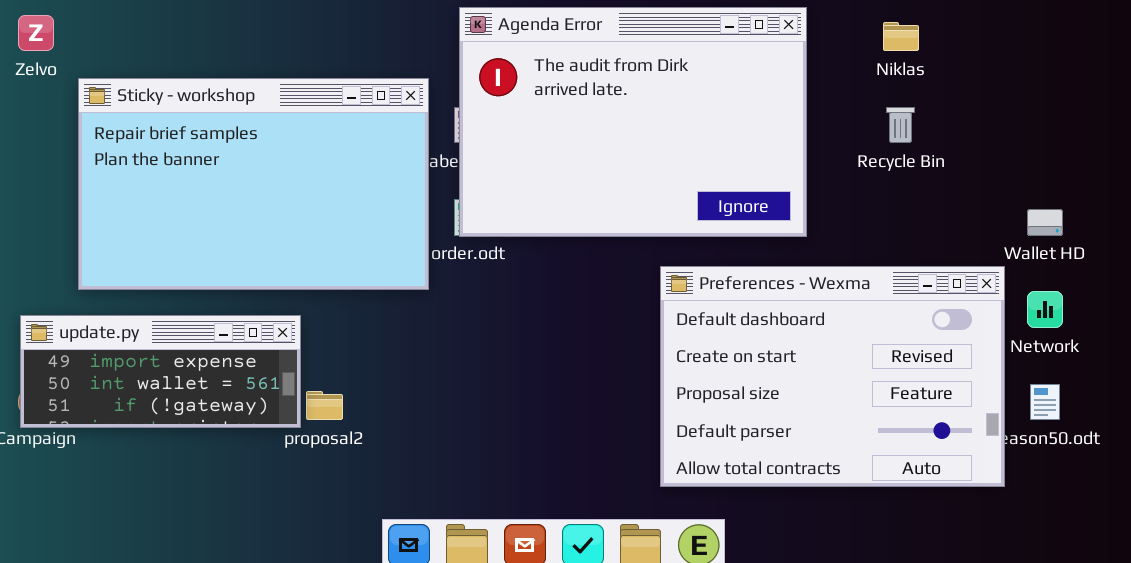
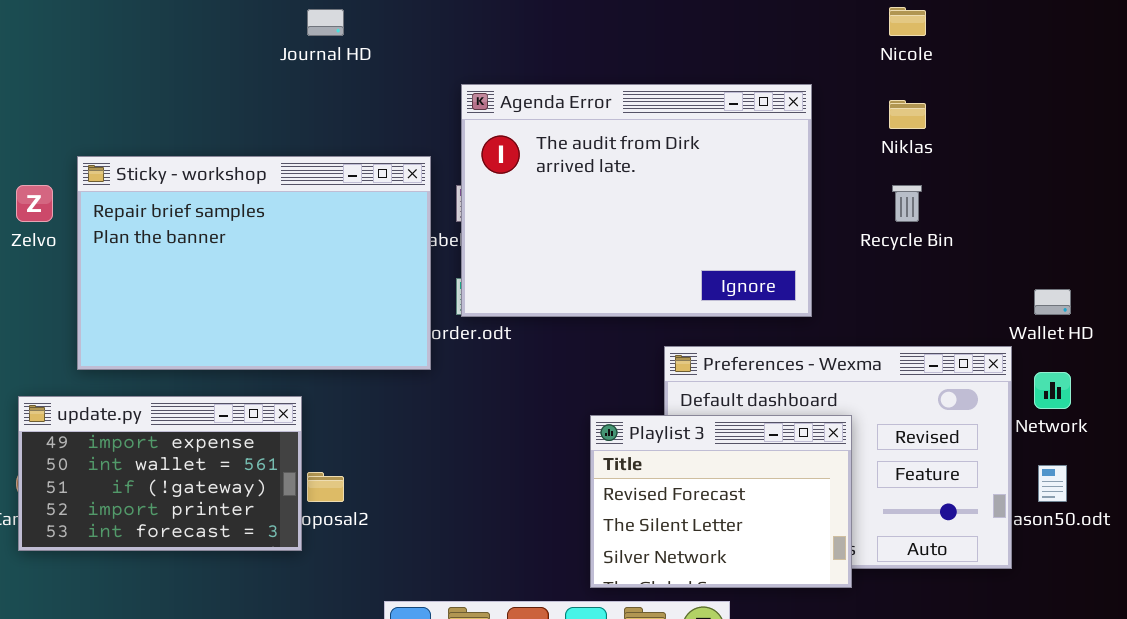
Zelvo: [18,15,54,51] -> [16,185,53,222], moved
update.py: [20,315,301,428] -> [18,396,302,551], resized
Playlist 3: none -> [590,415,852,588], opened

